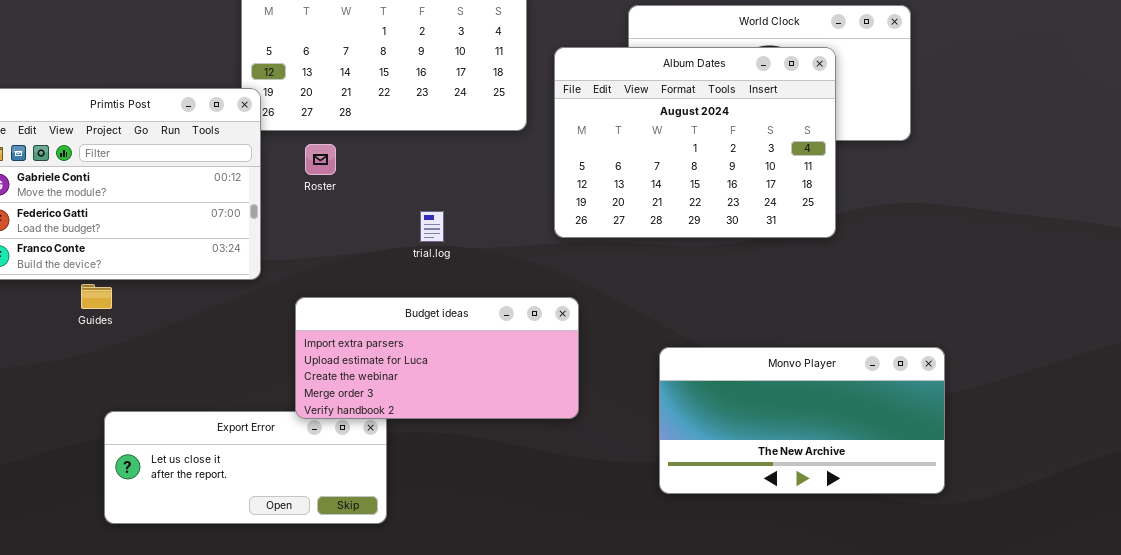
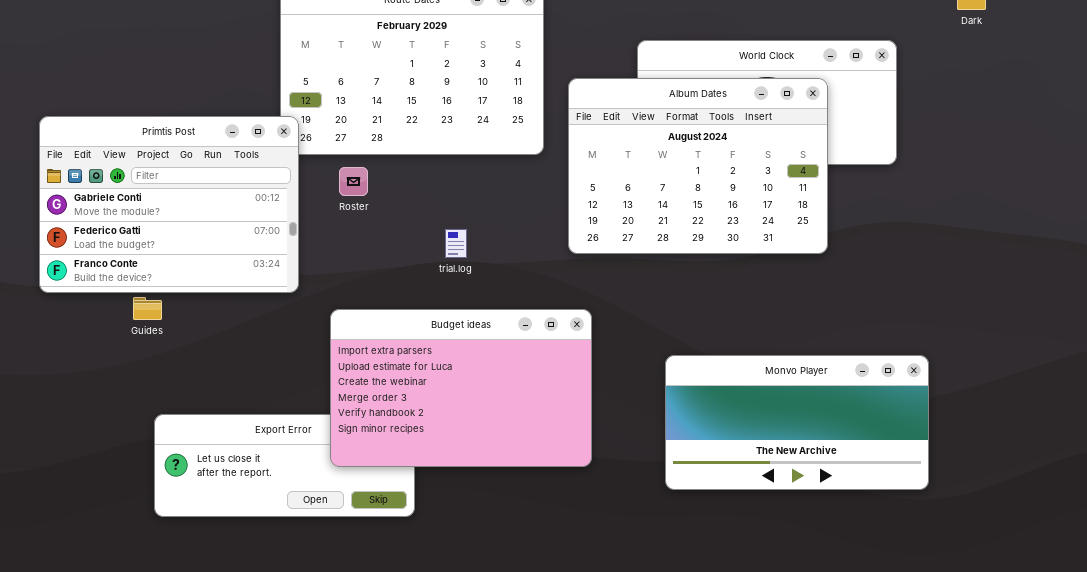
Budget ideas: [295,297,579,419] -> [330,309,592,467], resized

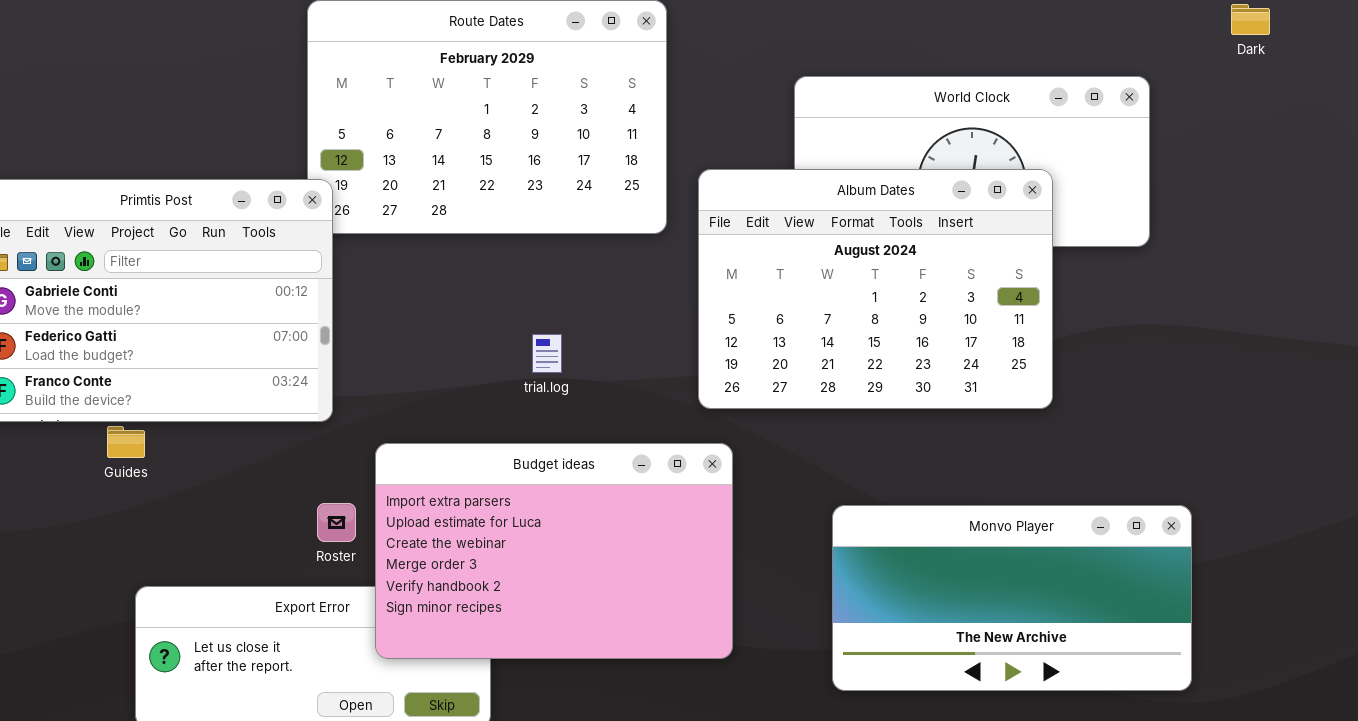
Album Dates: [568,78,828,254] -> [698,169,1053,409], moved
Roster: [339,167,368,196] -> [317,503,356,542], moved

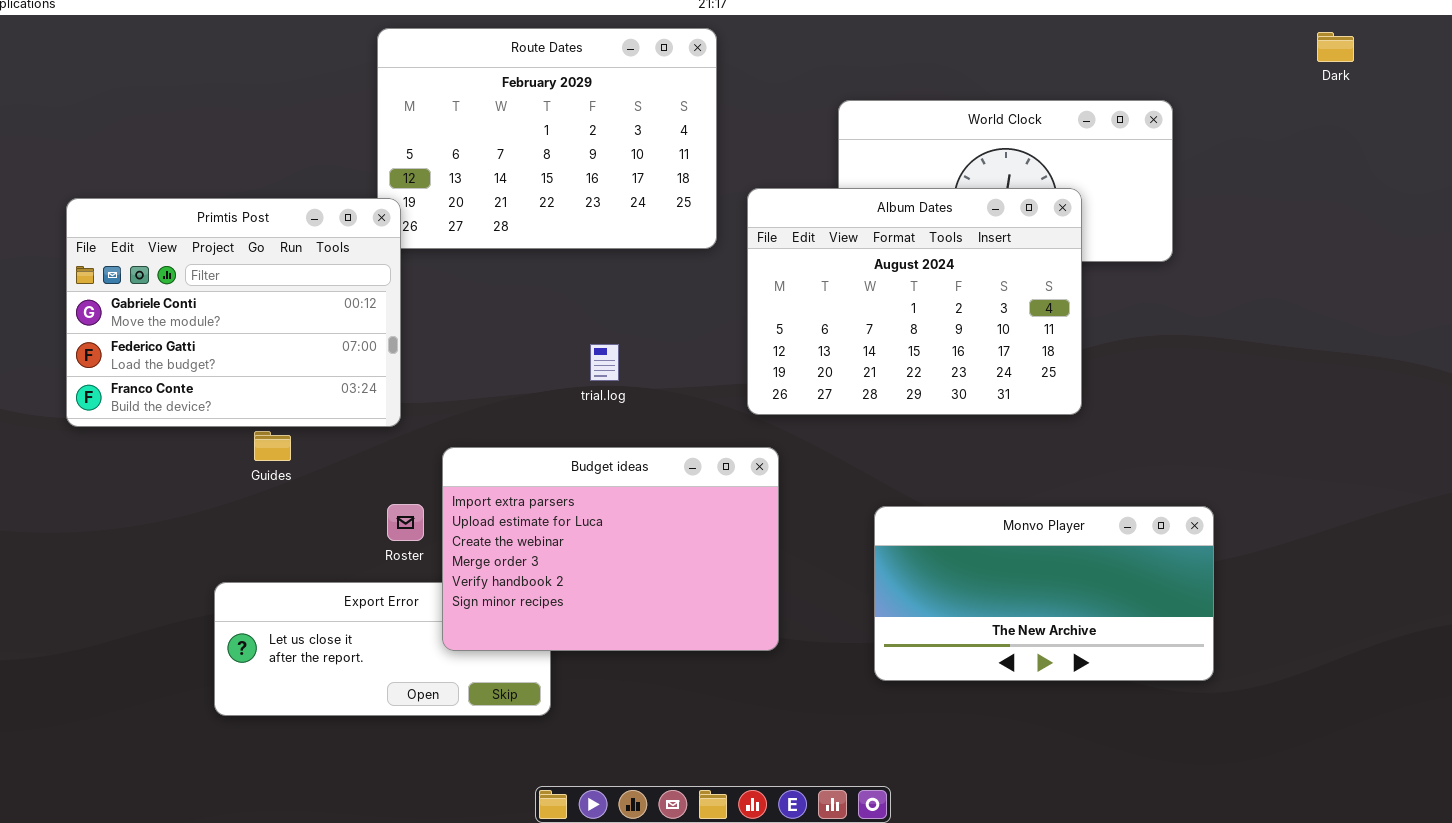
Dark: [1231,4,1270,35] -> [1317,32,1354,62], moved
Guides: [107,426,145,458] -> [254,431,291,461], moved

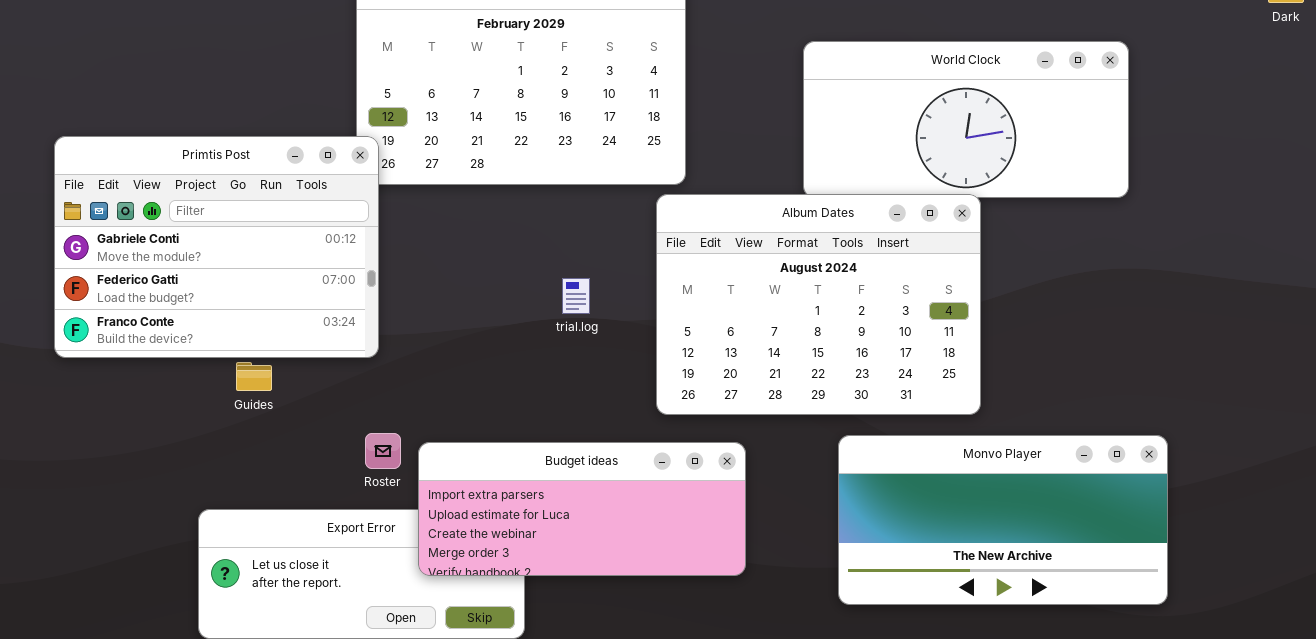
Album Dates: [747,188,1082,415] -> [656,194,981,415], moved
Budget ideas: [442,447,779,651] -> [418,442,746,576], resized

